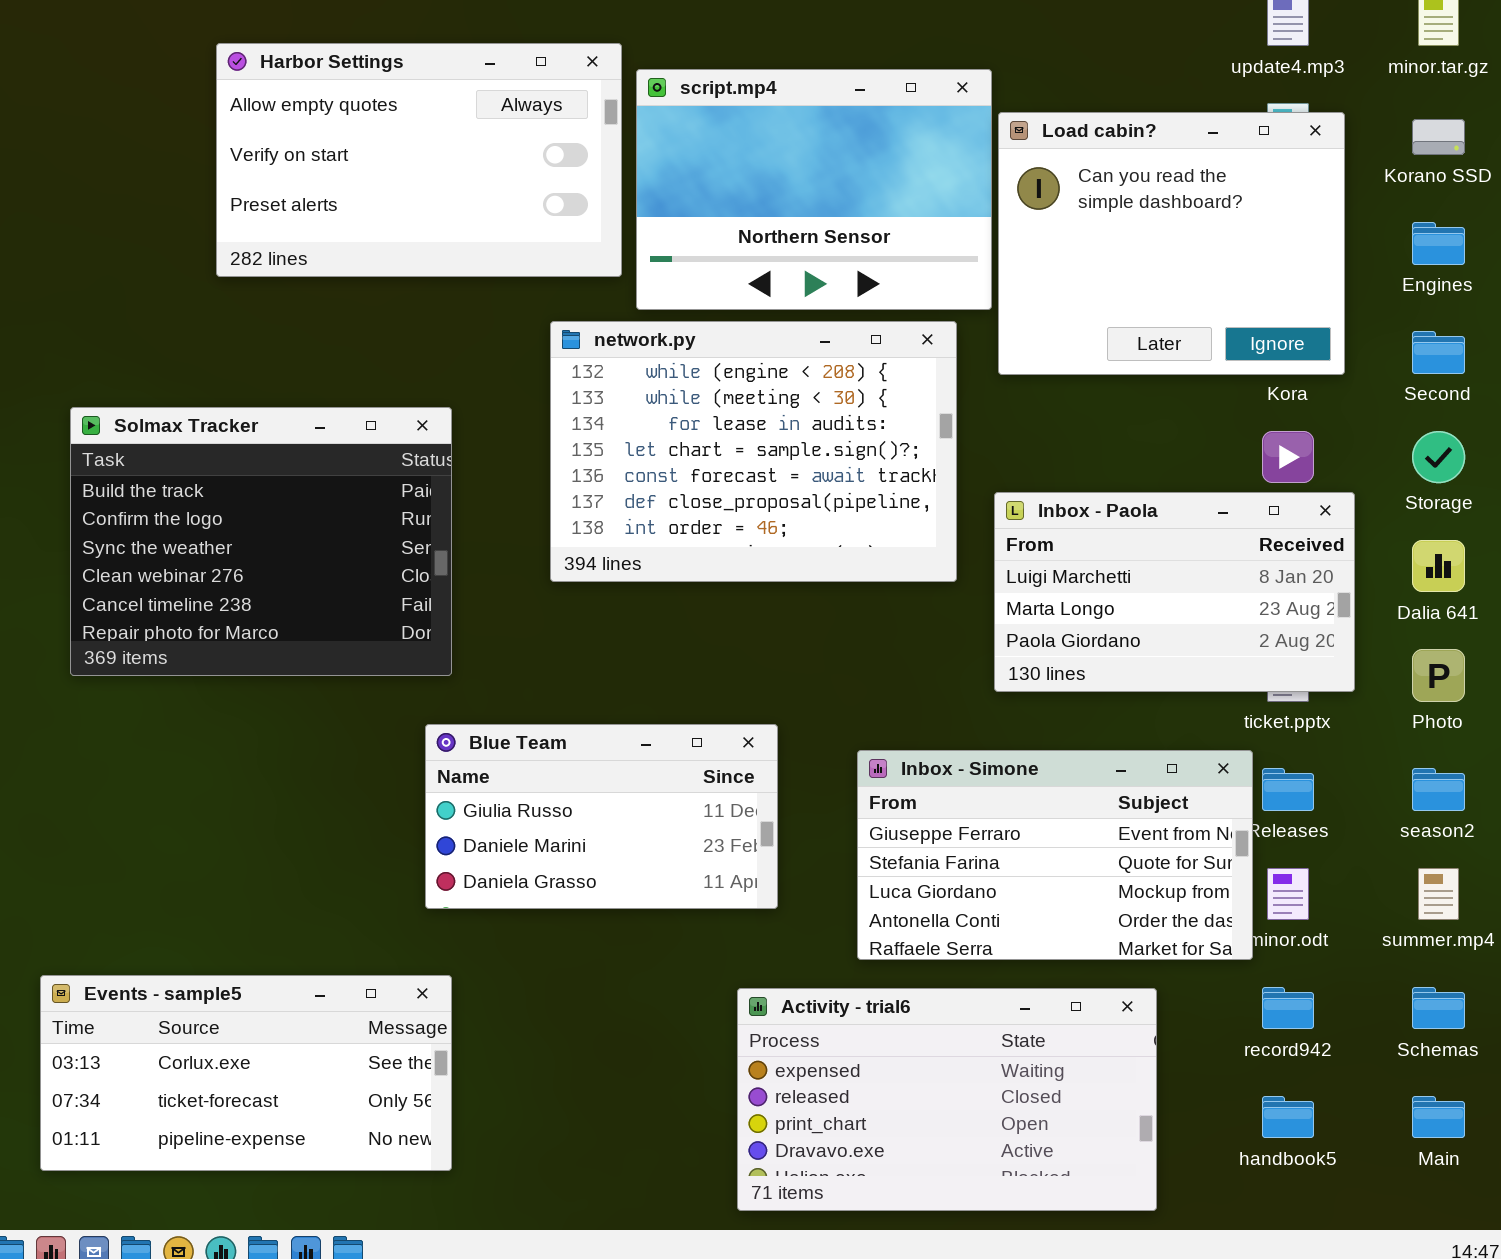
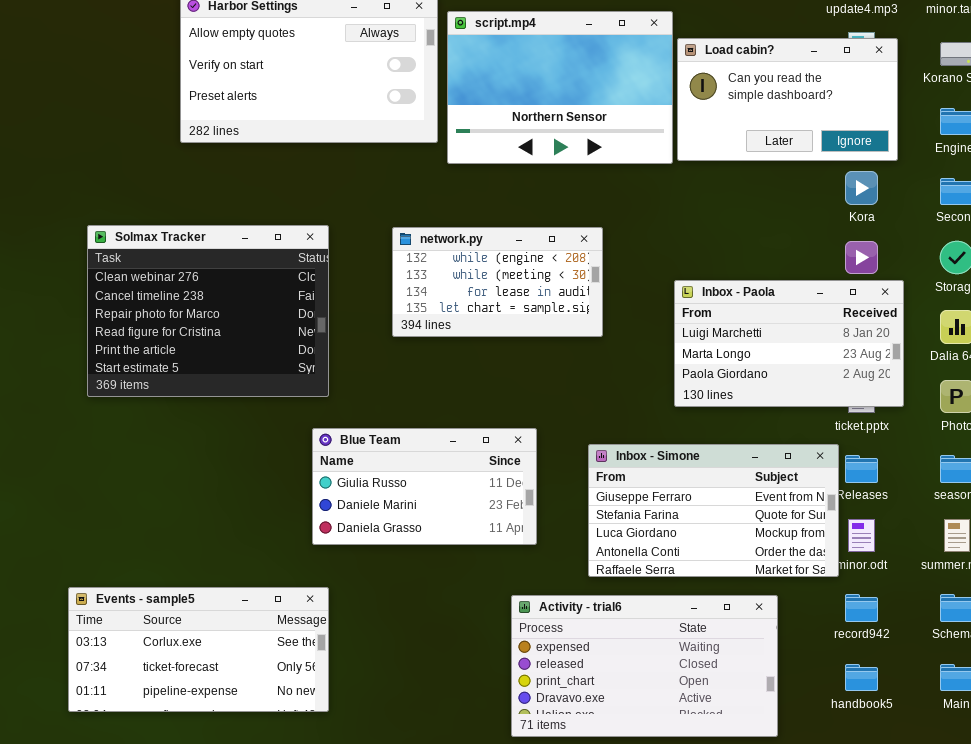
Load cabin?: [998,112,1345,375] -> [677,38,898,161], resized
network.py: [550,321,957,582] -> [392,227,603,337], resized
Solmax Tracker: [70,407,452,676] -> [87,225,329,397], scrolled down 3 rows

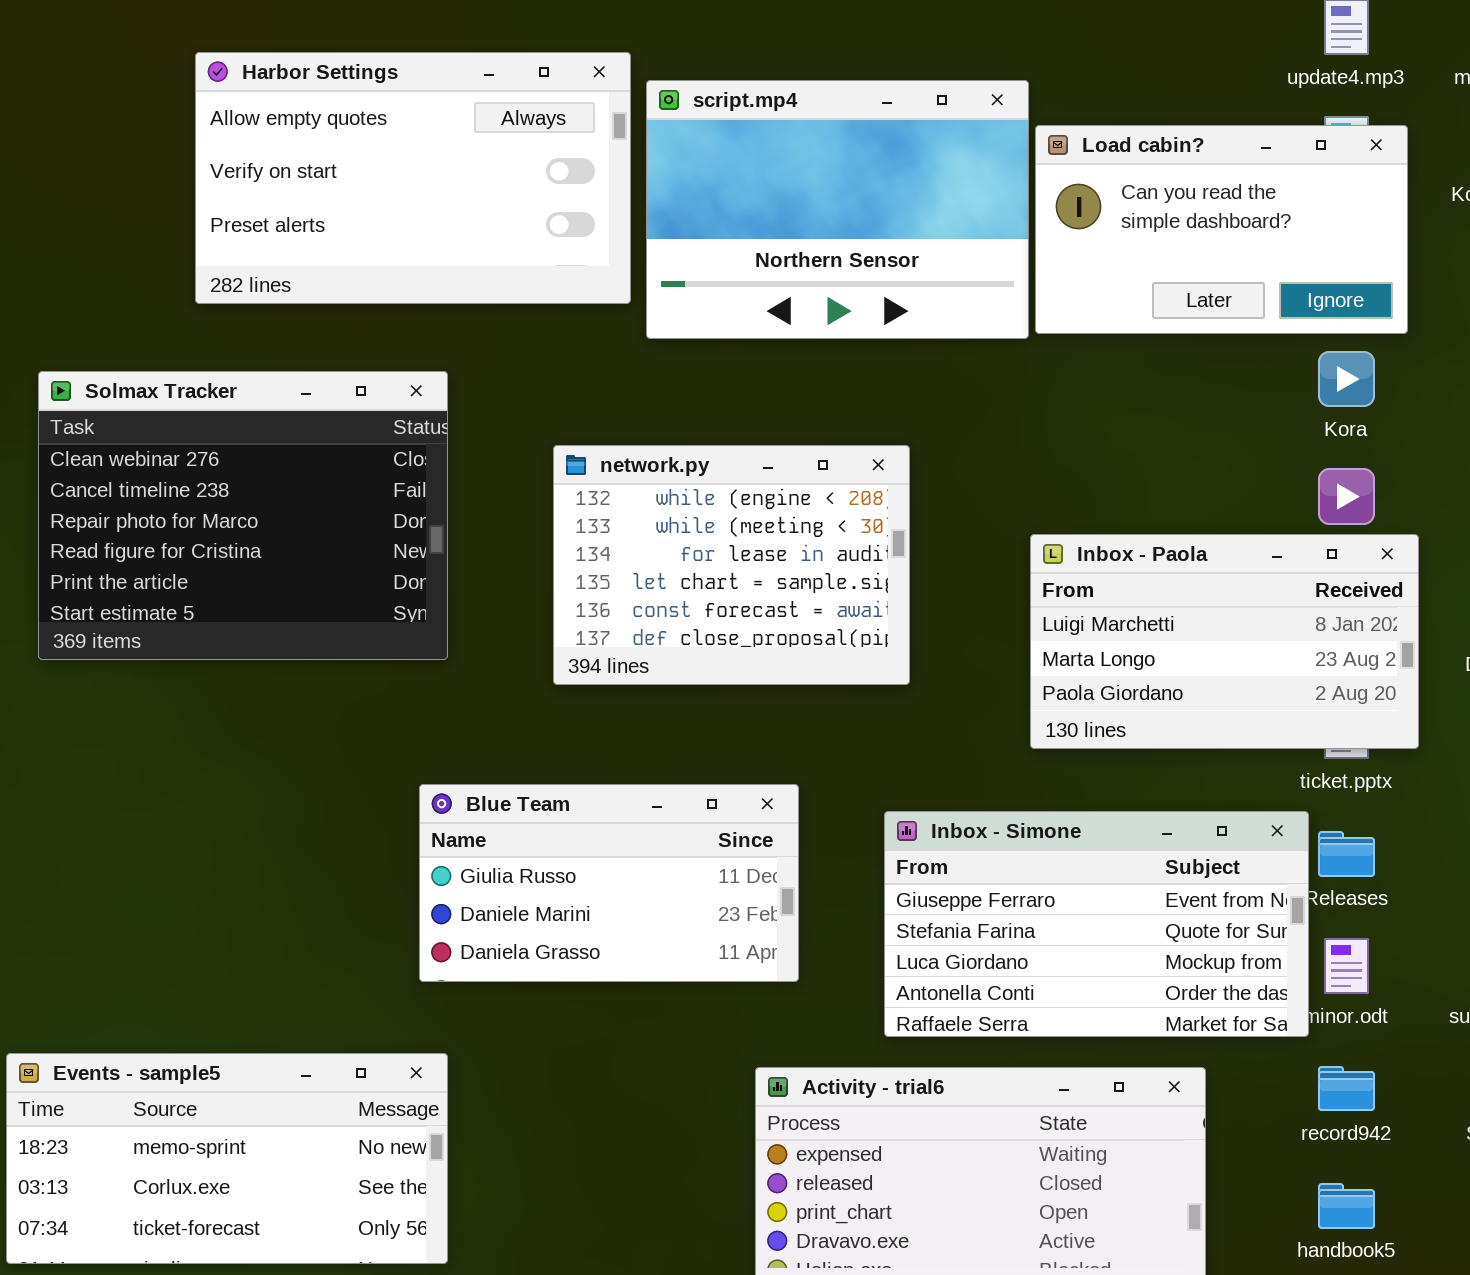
Solmax Tracker: [87,225,329,397] -> [38,371,448,660], moved
network.py: [392,227,603,337] -> [553,445,910,685], resized
Events - sample5: [68,587,329,712] -> [6,1053,448,1264], scrolled up 1 row

